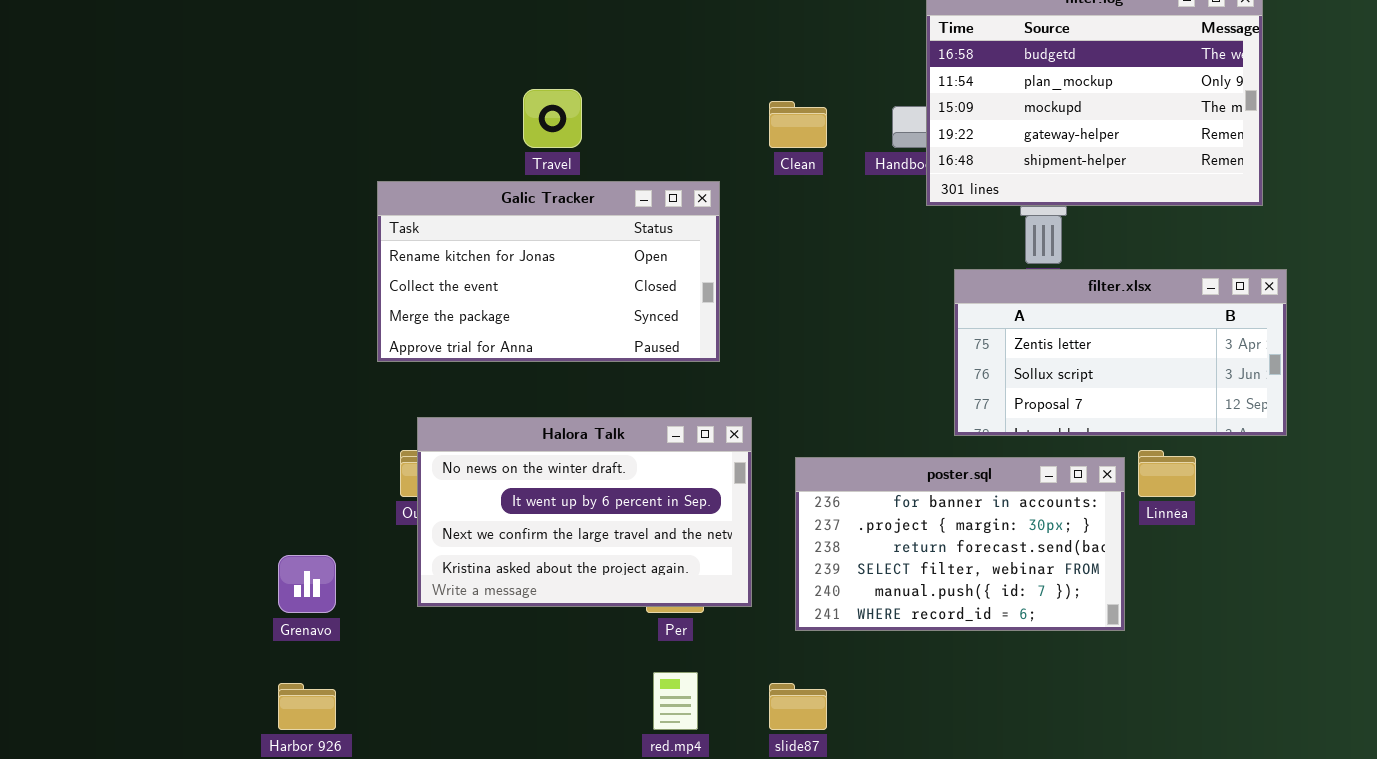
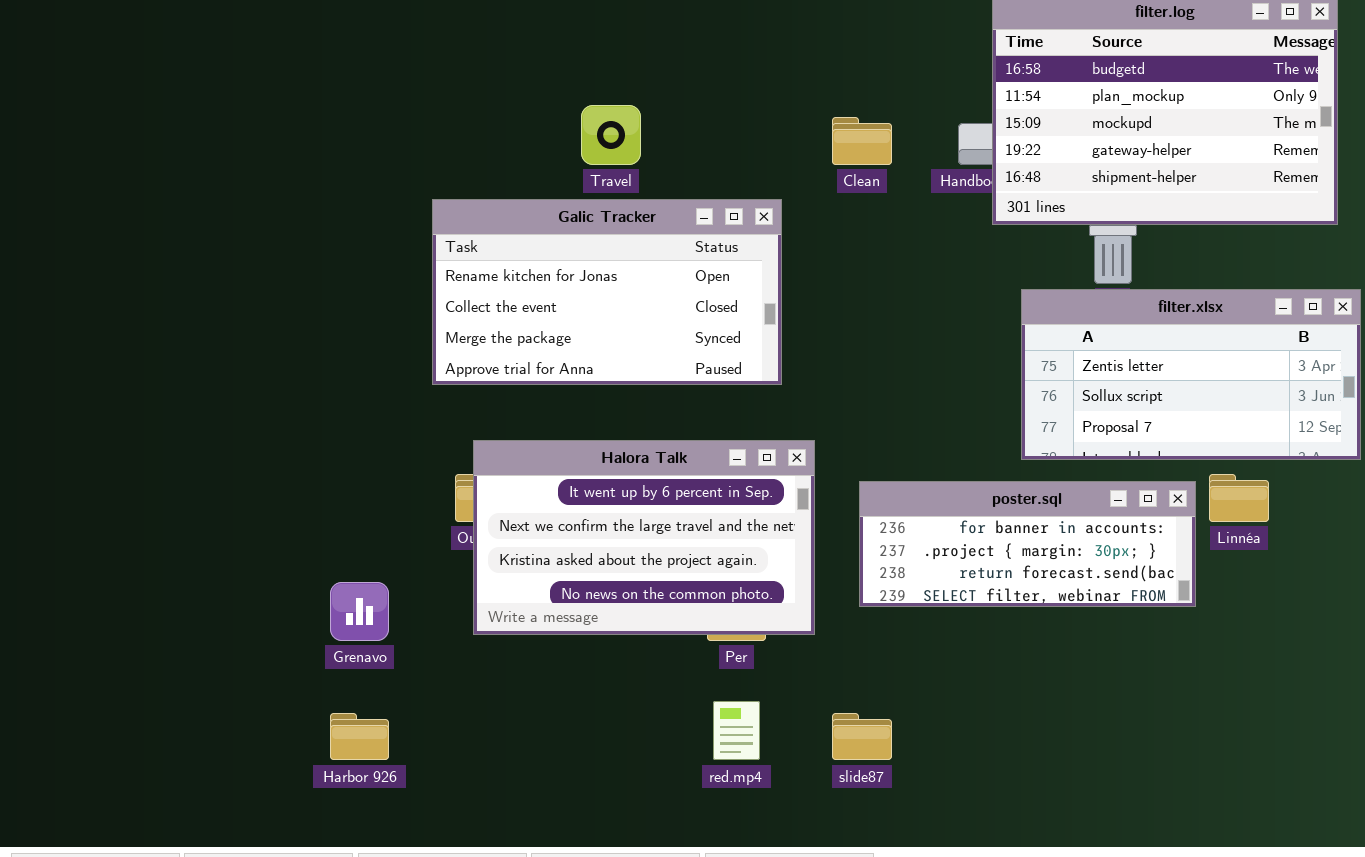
Halora Talk: [417,417,752,607] -> [473,440,815,635], scrolled down 1 row
poster.sql: [795,457,1125,631] -> [859,481,1196,607], resized

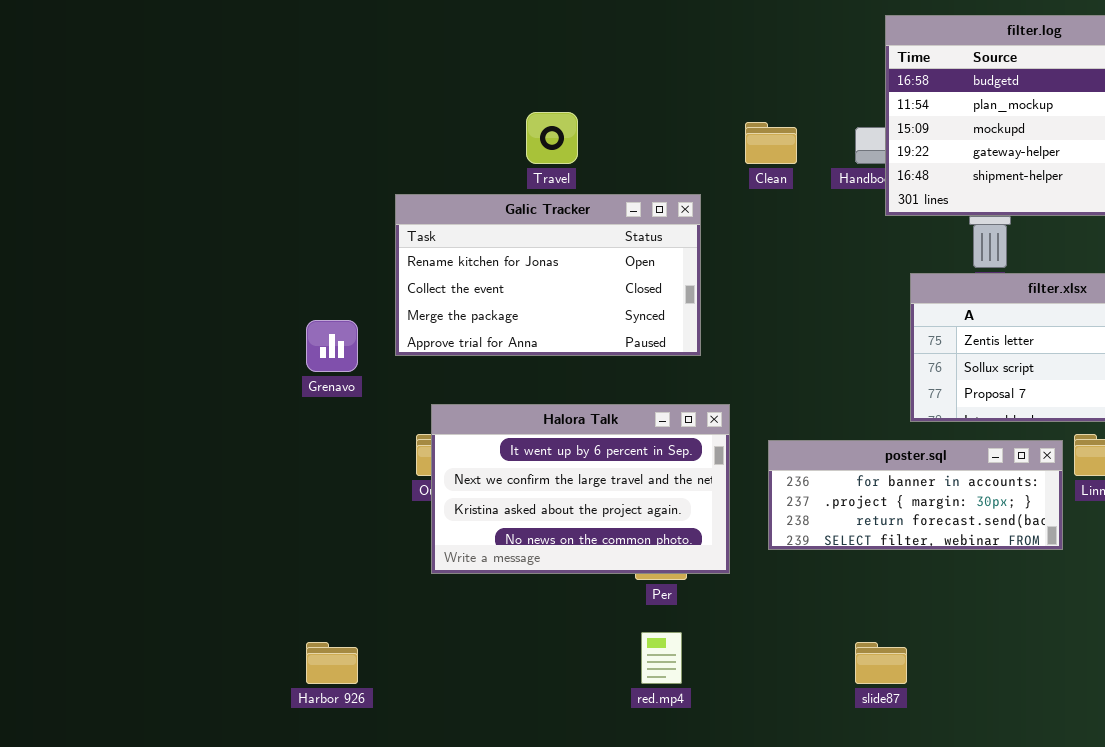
Grenavo: [330,582,389,641] -> [306,320,358,372], moved
slide87: [832,713,892,760] -> [855,642,907,684], moved

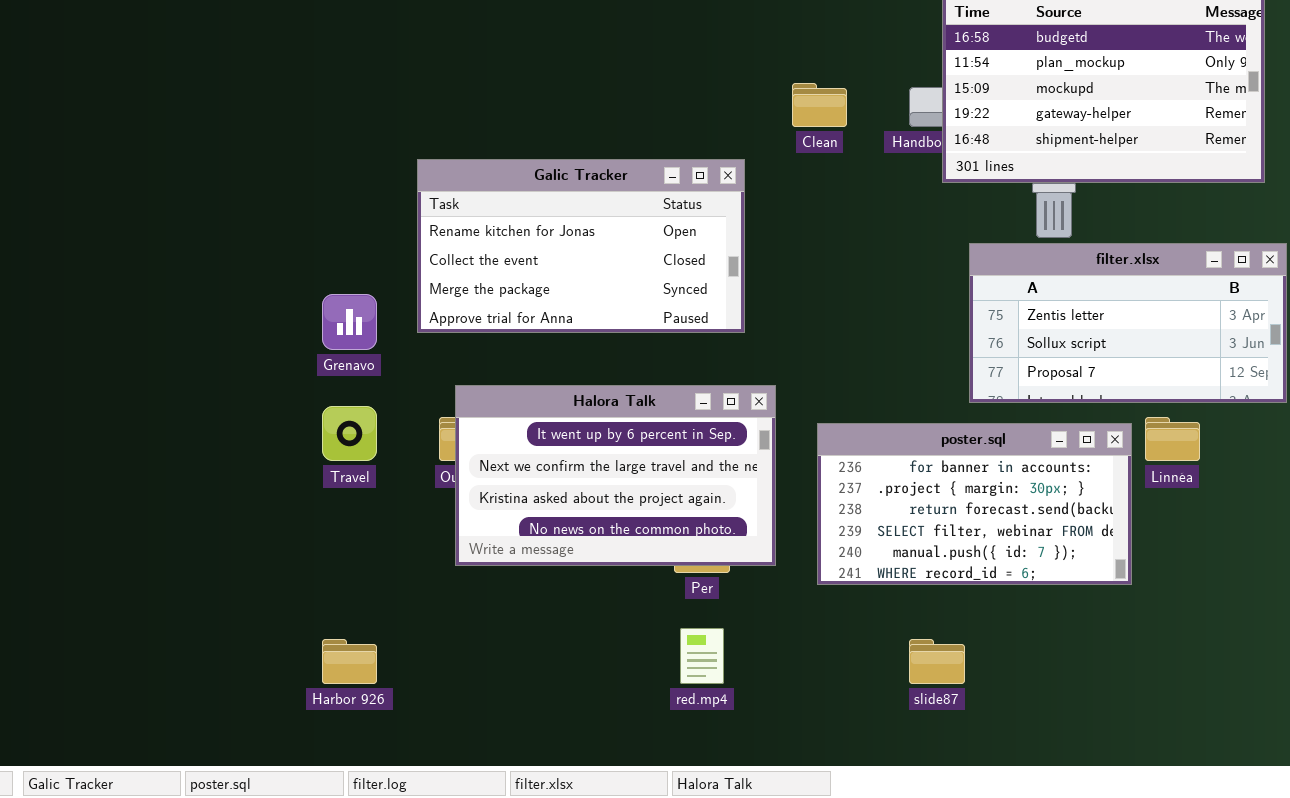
Travel: [526,112,578,164] -> [322,406,377,461], moved
poster.sql: [768,440,1063,550] -> [817,423,1132,585], resized

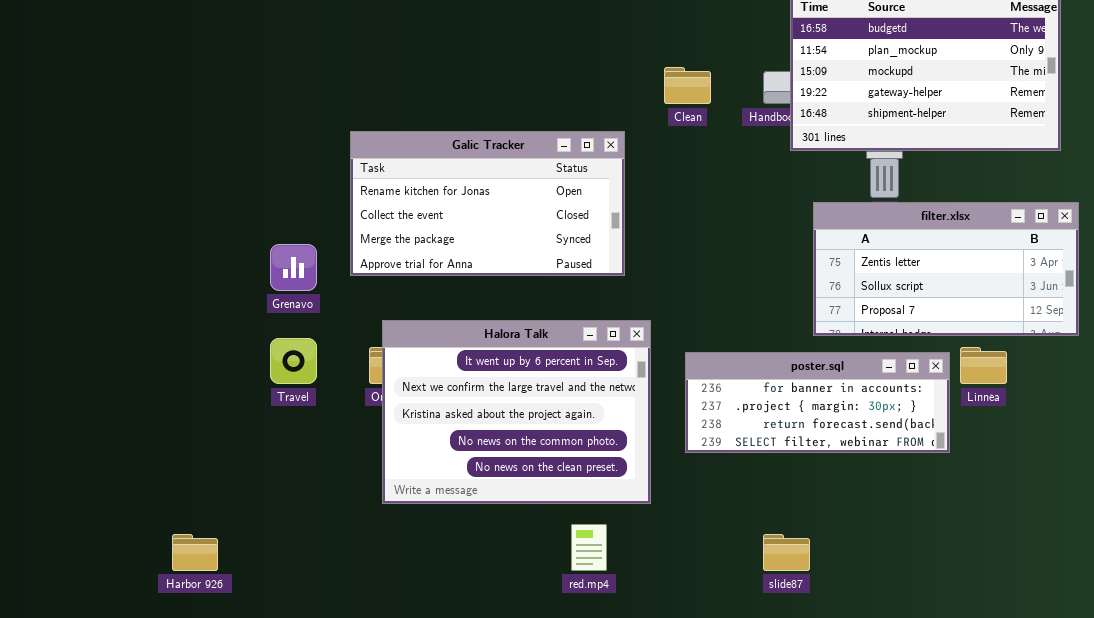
Halora Talk: [455,385,776,566] -> [382,320,651,504], resized
poster.sql: [817,423,1132,585] -> [685,352,950,453], resized
Harbor 926: [322,639,377,684] -> [172,534,218,571], moved

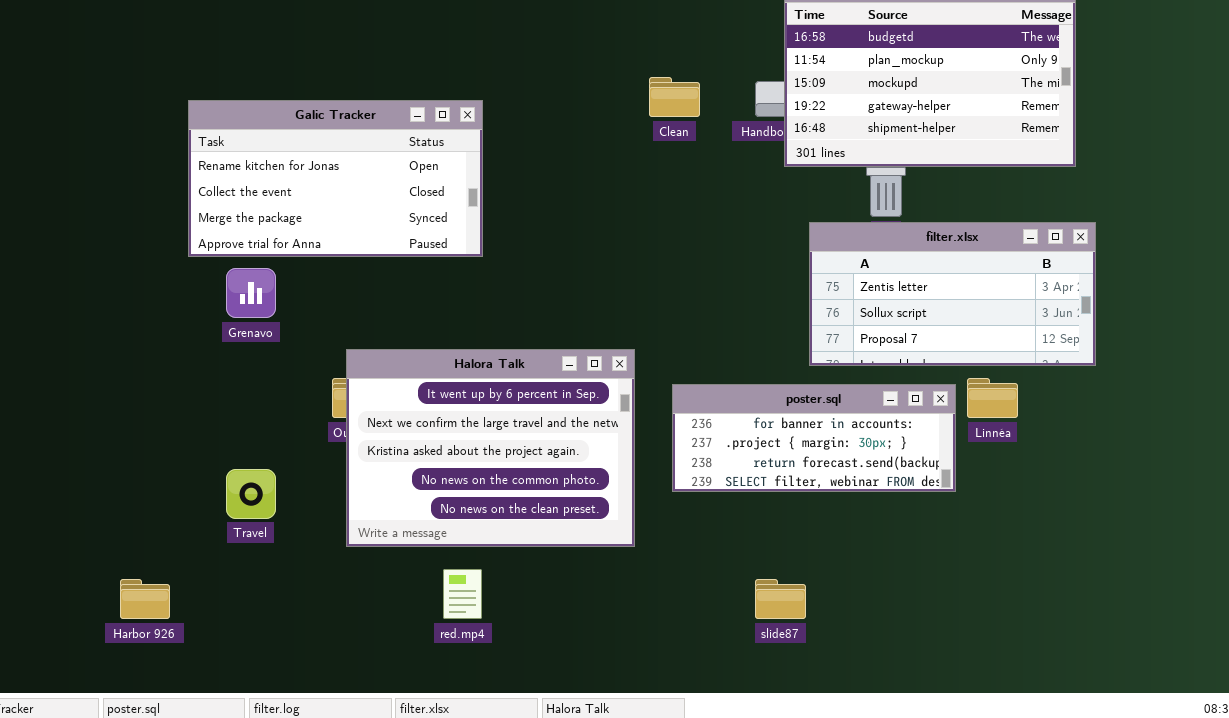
Galic Tracker: [350,131,625,276] -> [188,100,483,257], moved
Travel: [270,338,317,384] -> [226,469,276,519], moved
red.mp4: [571,524,607,571] -> [443,569,482,619], moved

